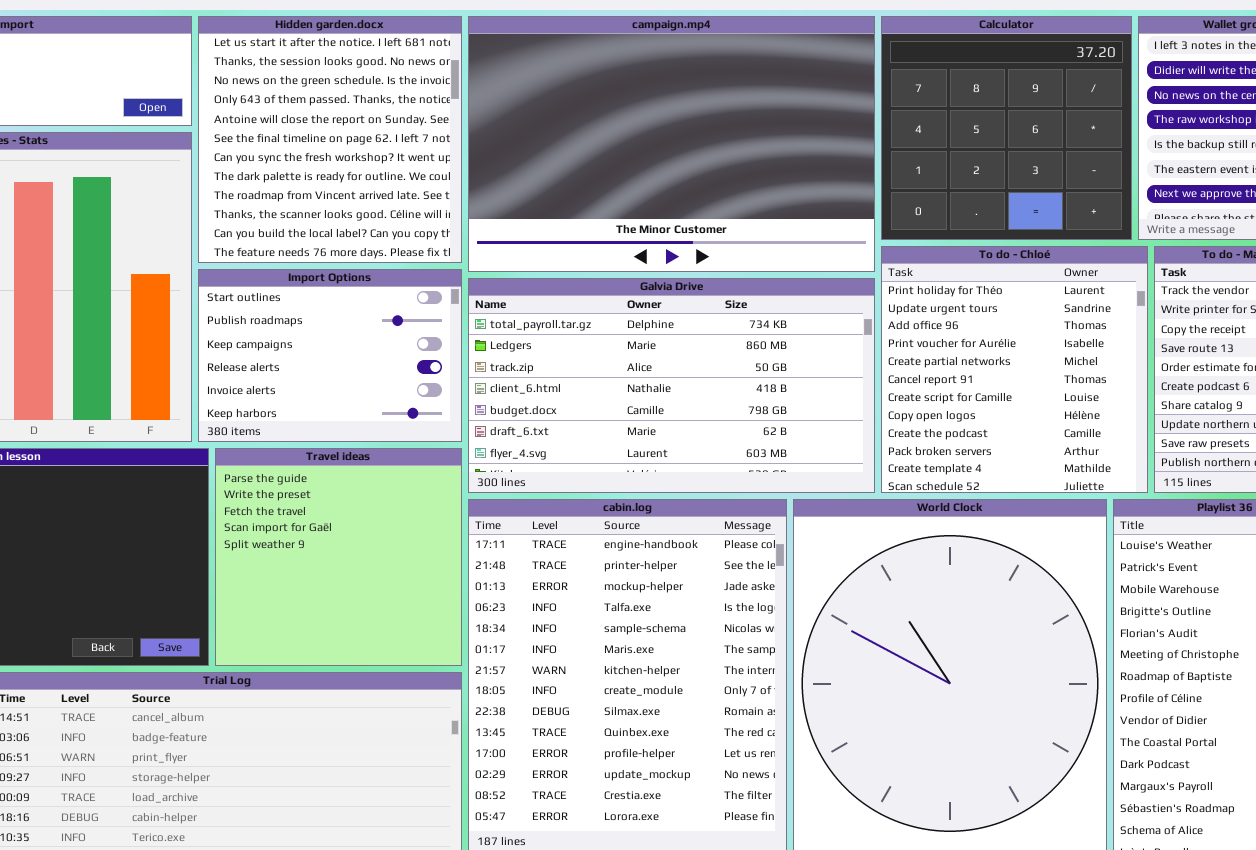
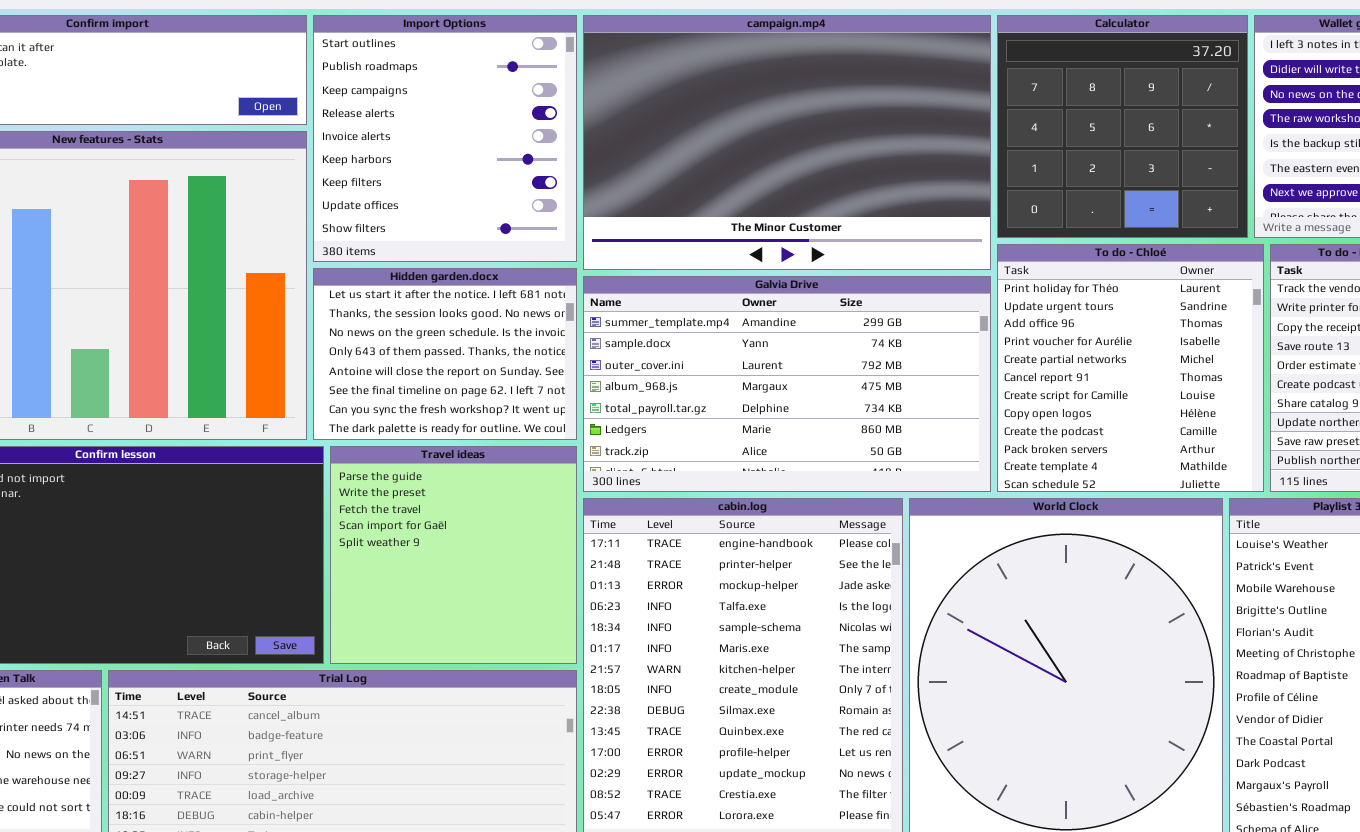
Hidden garden.docx: [198,16,462,263] -> [313,268,577,440], moved, resized
Import Options: [198,269,462,442] -> [313,15,577,262], moved, resized
Galvia Drive: [468,278,875,493] -> [583,276,991,492], scrolled up 4 rows

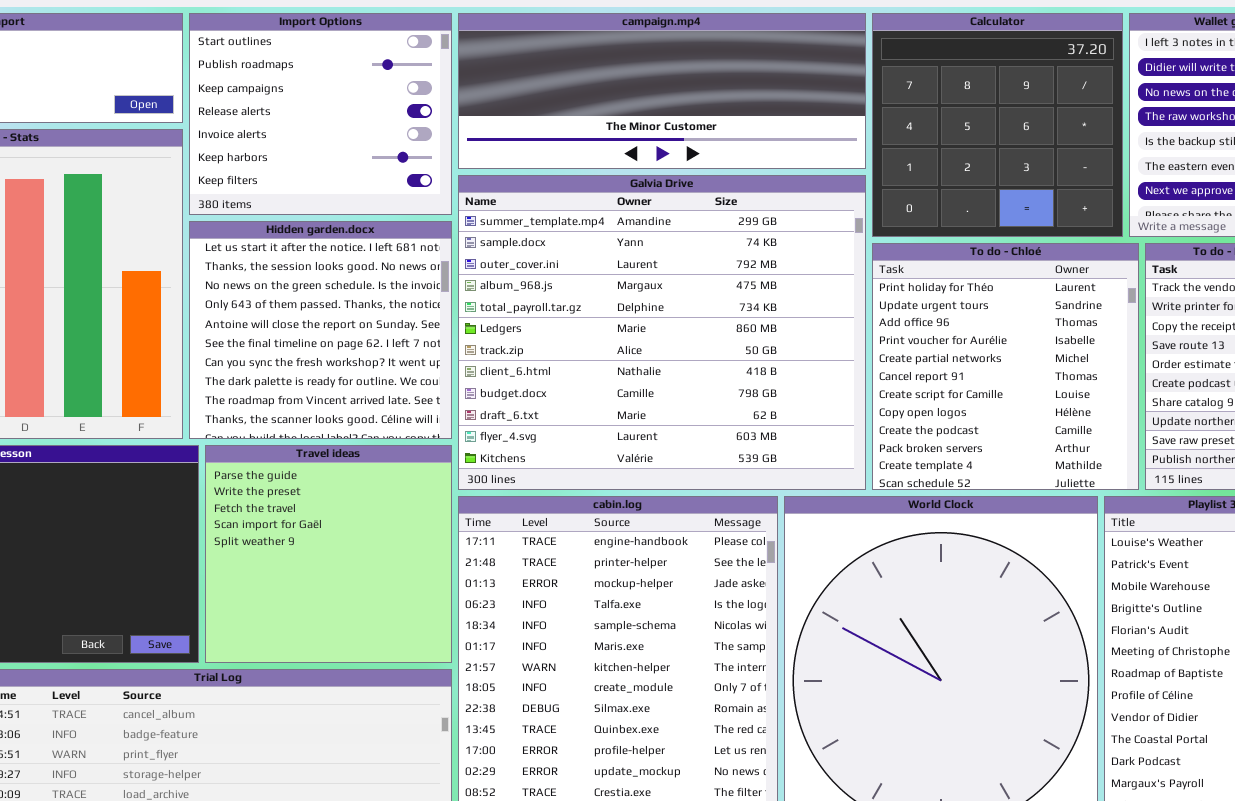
Import Options: [313,15,577,262] -> [189,13,452,215], resized
campaign.mp4: [583,15,991,270] -> [458,13,866,169], resized
Hidden garden.docx: [313,268,577,440] -> [189,221,452,439], resized
Galvia Drive: [583,276,991,492] -> [458,175,866,490], resized

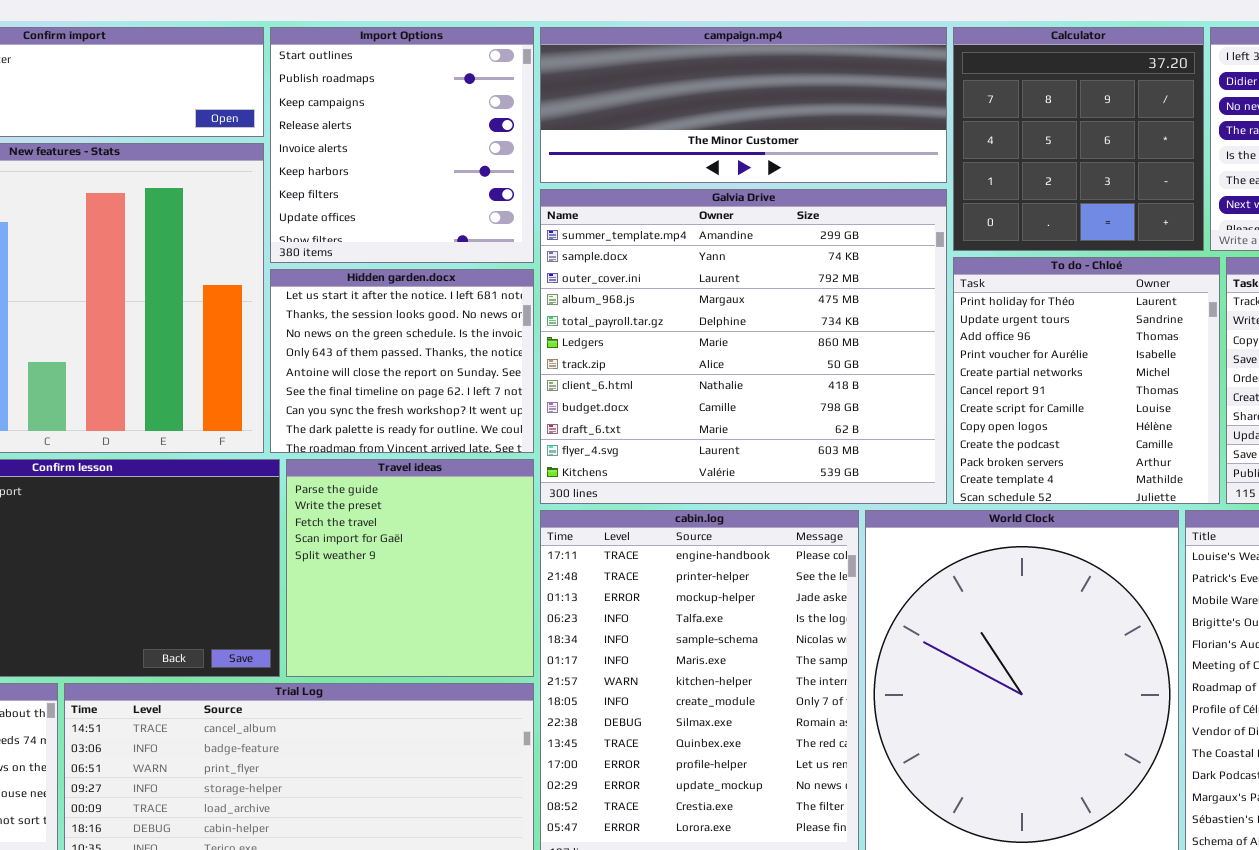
Import Options: [189,13,452,215] -> [270,27,534,263], resized
Hidden garden.docx: [189,221,452,439] -> [270,269,534,453], resized

